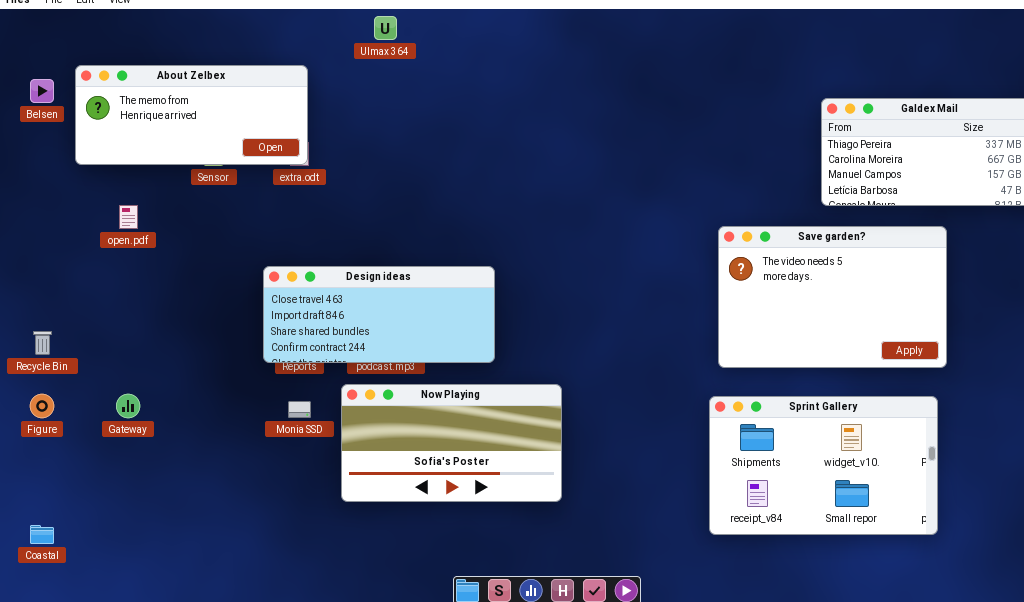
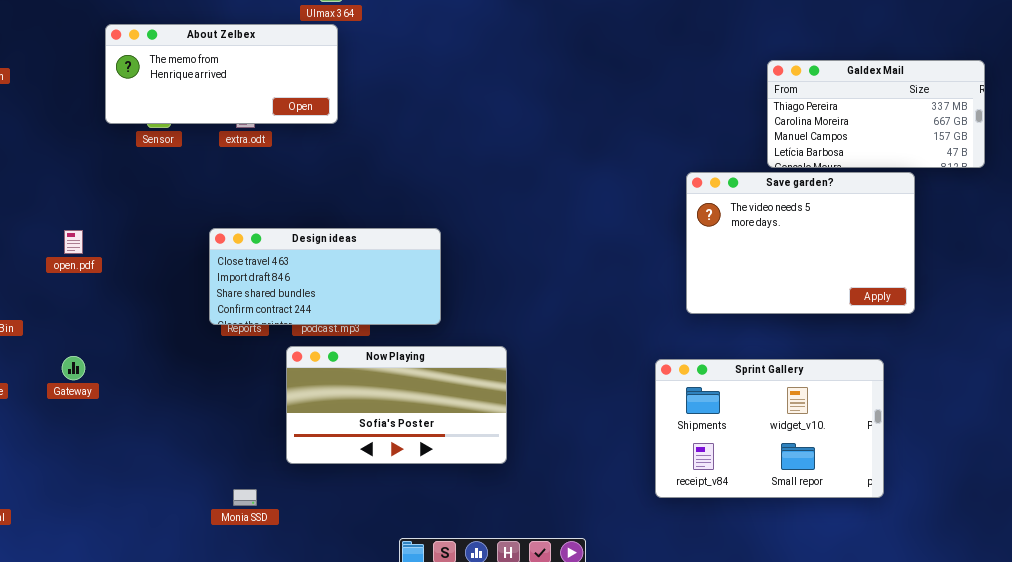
About Zelbex: [75,65,308,165] -> [105,24,338,124], moved
open.pdf: [119,205,138,229] -> [64,230,83,254], moved
Save garden?: [718,226,947,368] -> [686,172,915,314], moved
Monia SSD: [288,401,311,418] -> [233,489,257,506], moved

